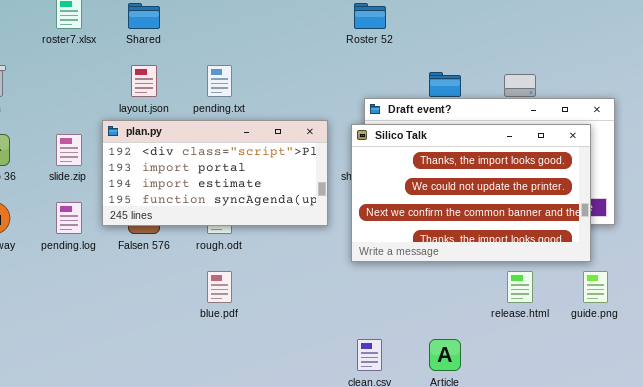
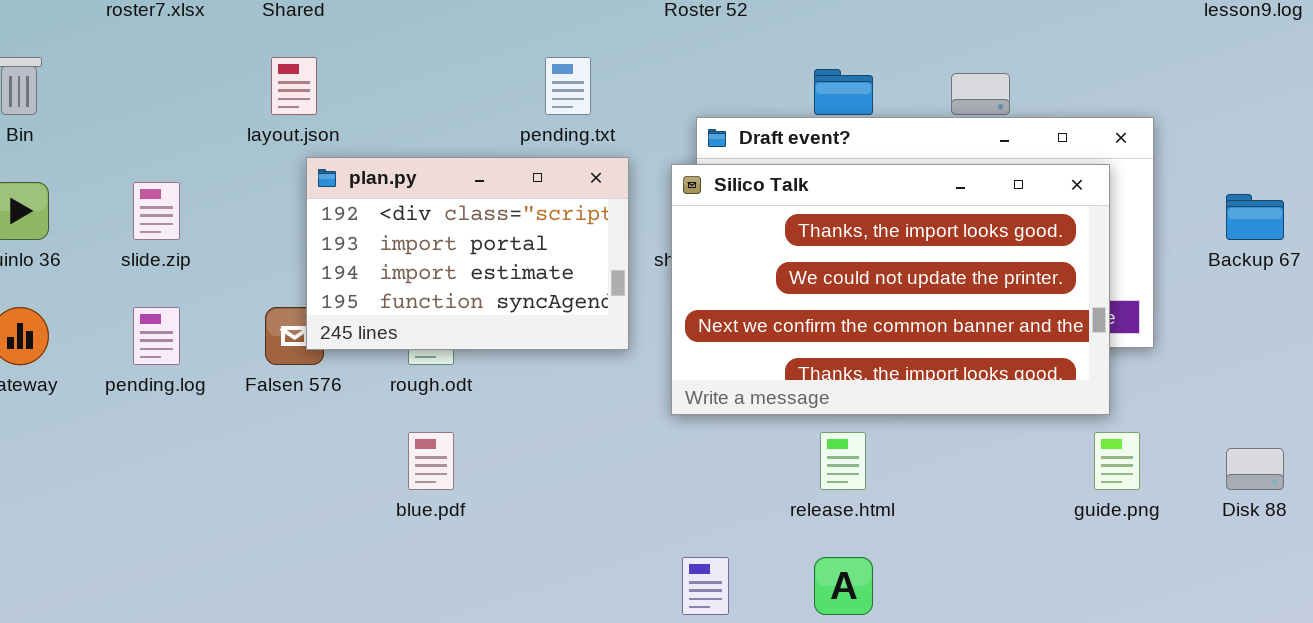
pending.txt: [207,65,232,97] -> [545,57,591,115], moved
plan.py: [102,120,328,226] -> [306,157,629,350], resized
release.html: [507,271,533,303] -> [820,432,866,490], moved

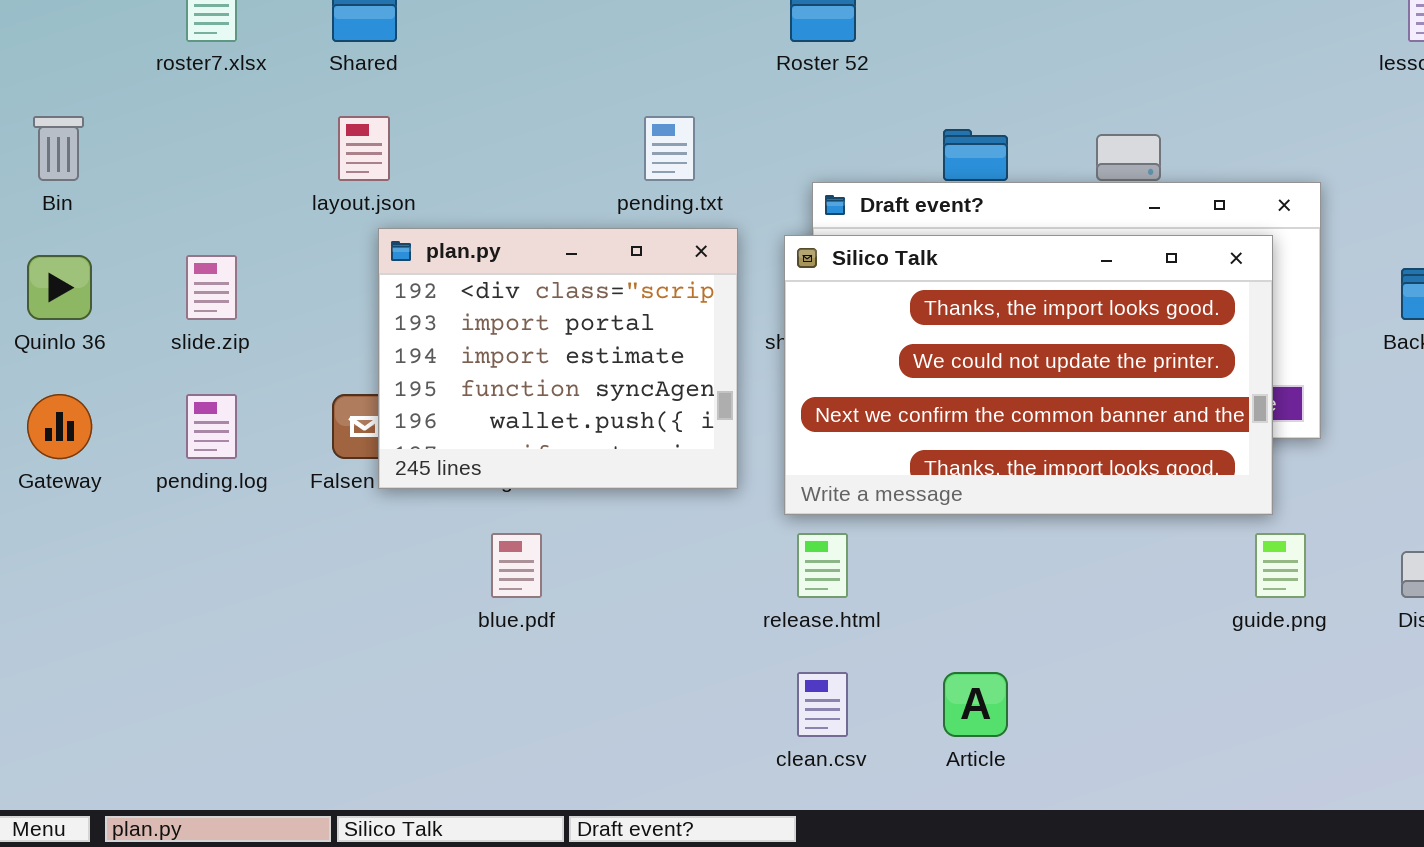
plan.py: [306,157,629,350] -> [378,228,738,489], resized
release.html: [820,432,866,490] -> [797,533,848,598], moved

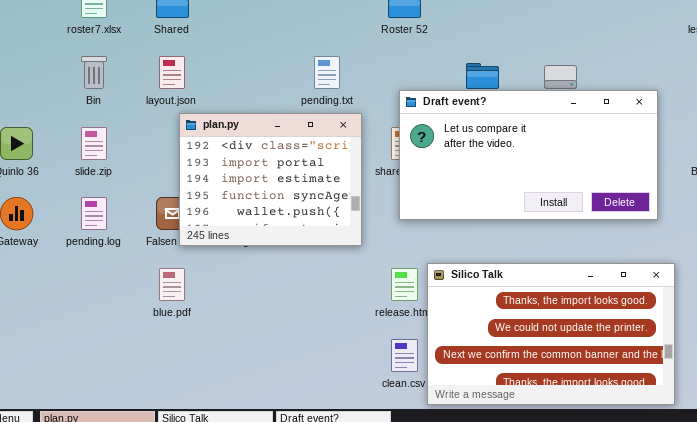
Bin: [33,116,84,181] -> [81,56,107,89], moved
Silico Talk: [784,235,1273,515] -> [427,263,675,405], moved
blue.pdf: [491,533,542,598] -> [159,268,185,301], moved

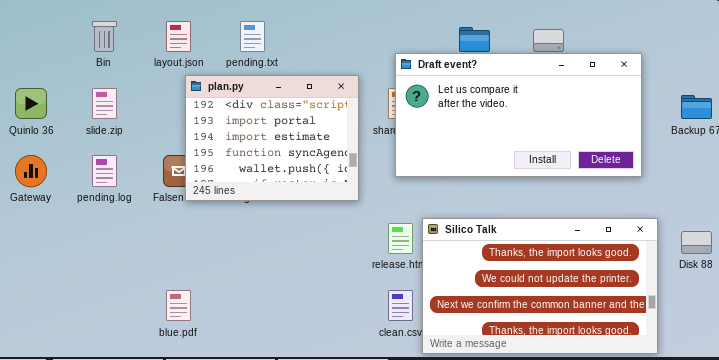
pending.txt: [314,56,340,89] -> [240,21,265,52], moved
blue.pdf: [159,268,185,301] -> [166,290,191,321], moved

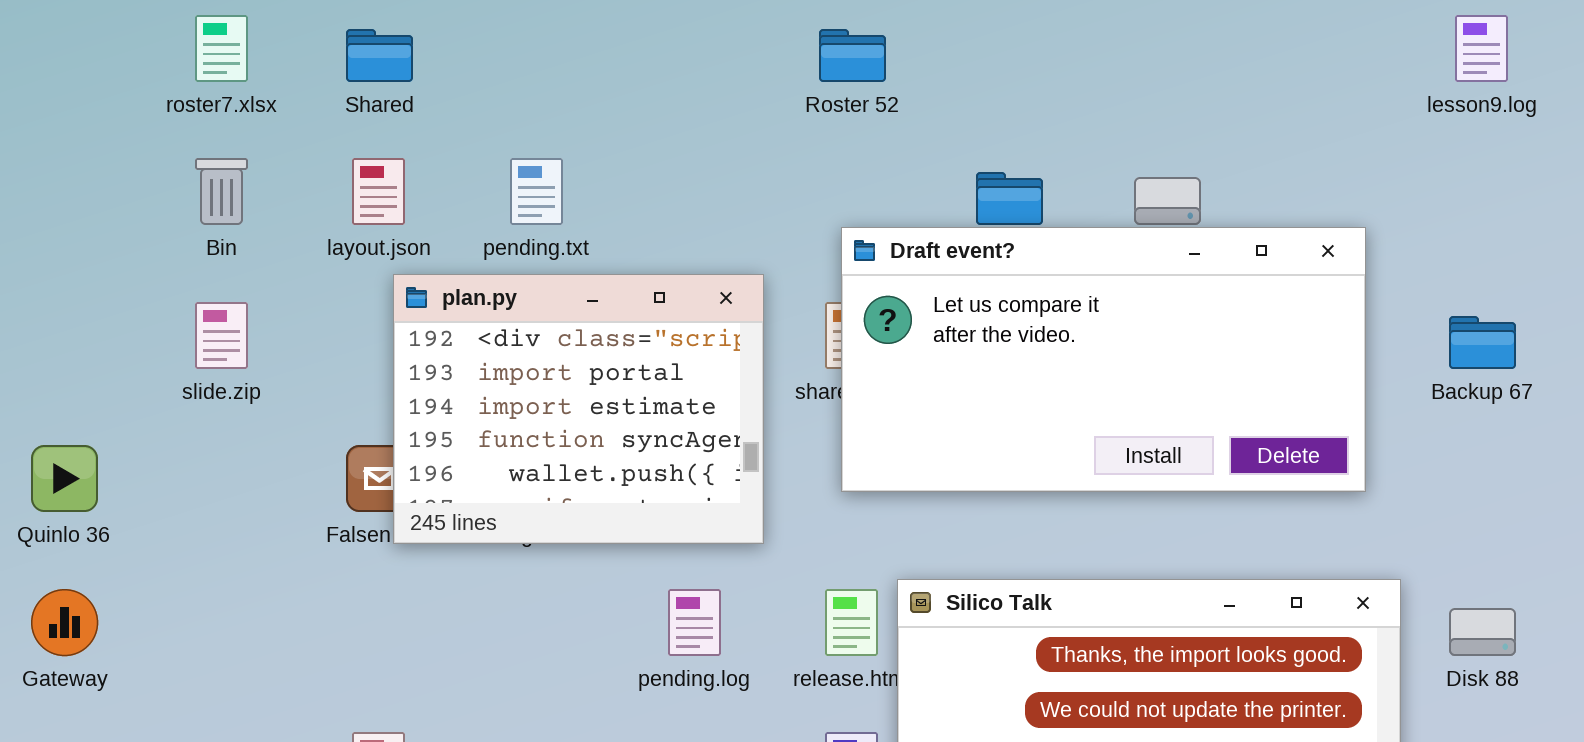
Quinlo 36: [15,88,47,119] -> [31,445,98,512], moved
Gateway: [15,155,47,187] -> [31,589,98,656], moved
pending.log: [92,155,117,187] -> [668,589,721,656], moved

